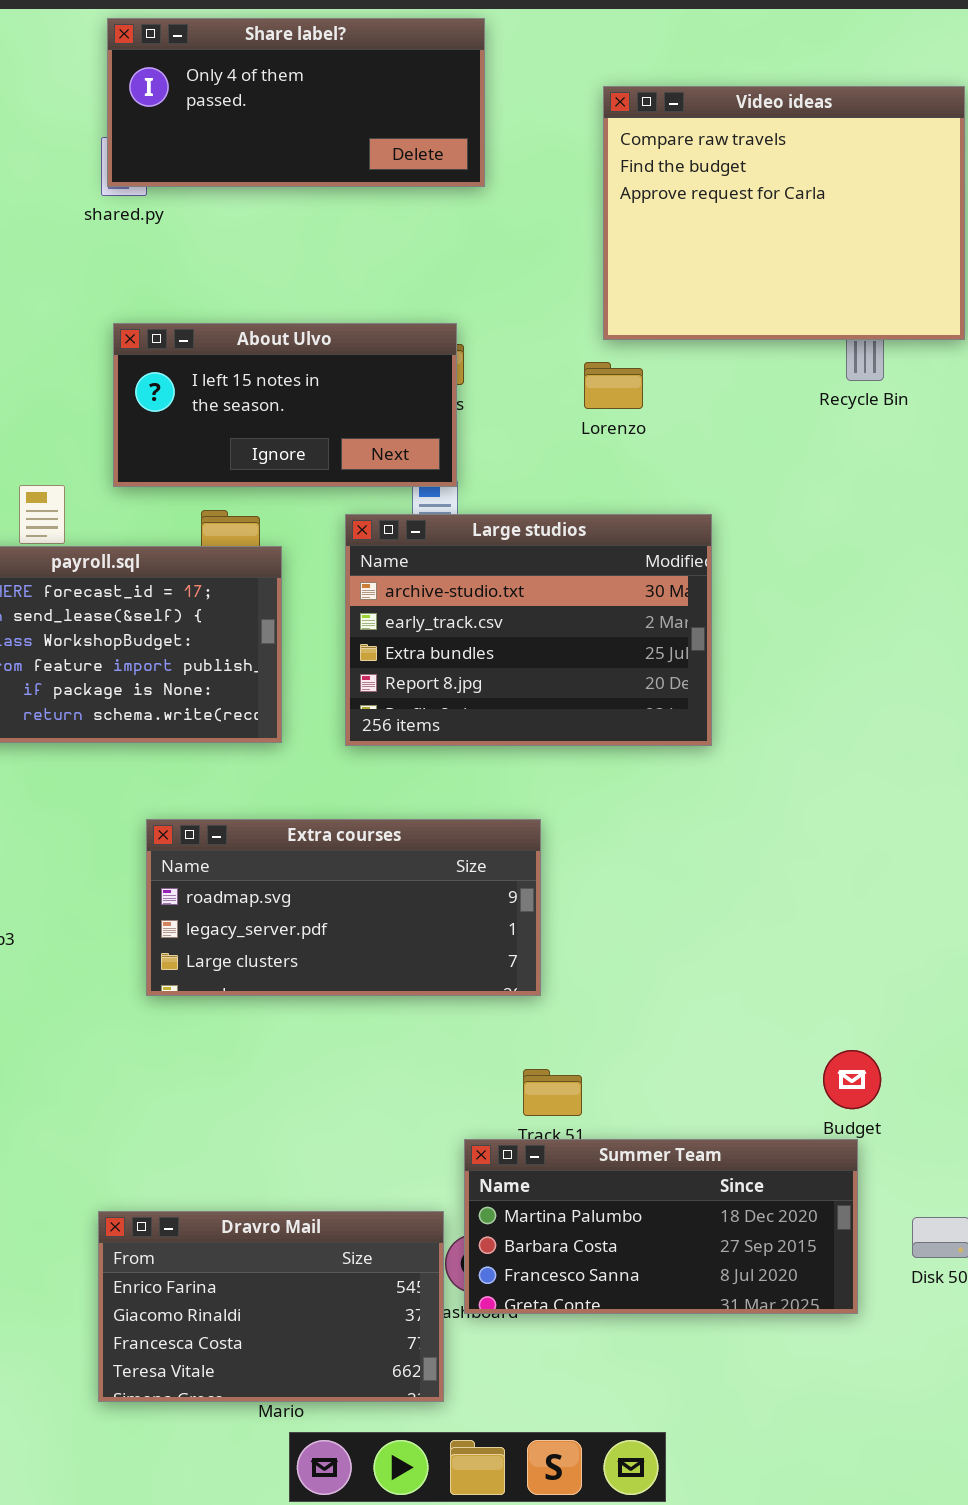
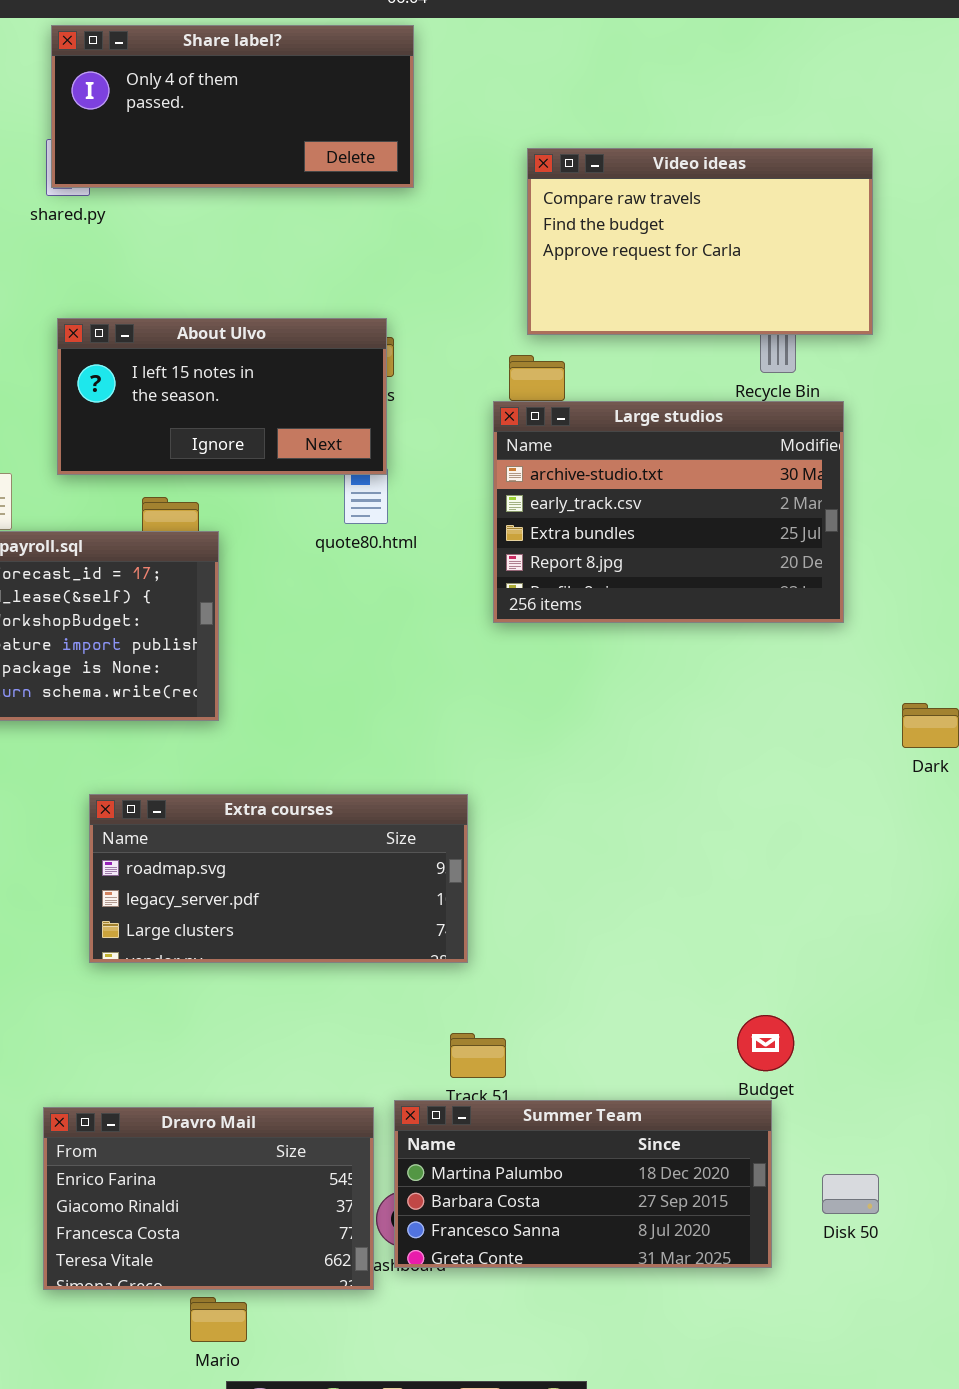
Video ideas: [603,86,965,340] -> [527,148,873,335], resized
Large studios: [345,514,712,746] -> [493,401,844,623], moved
Dravro Mail: [98,1211,444,1402] -> [43,1107,374,1290], moved

